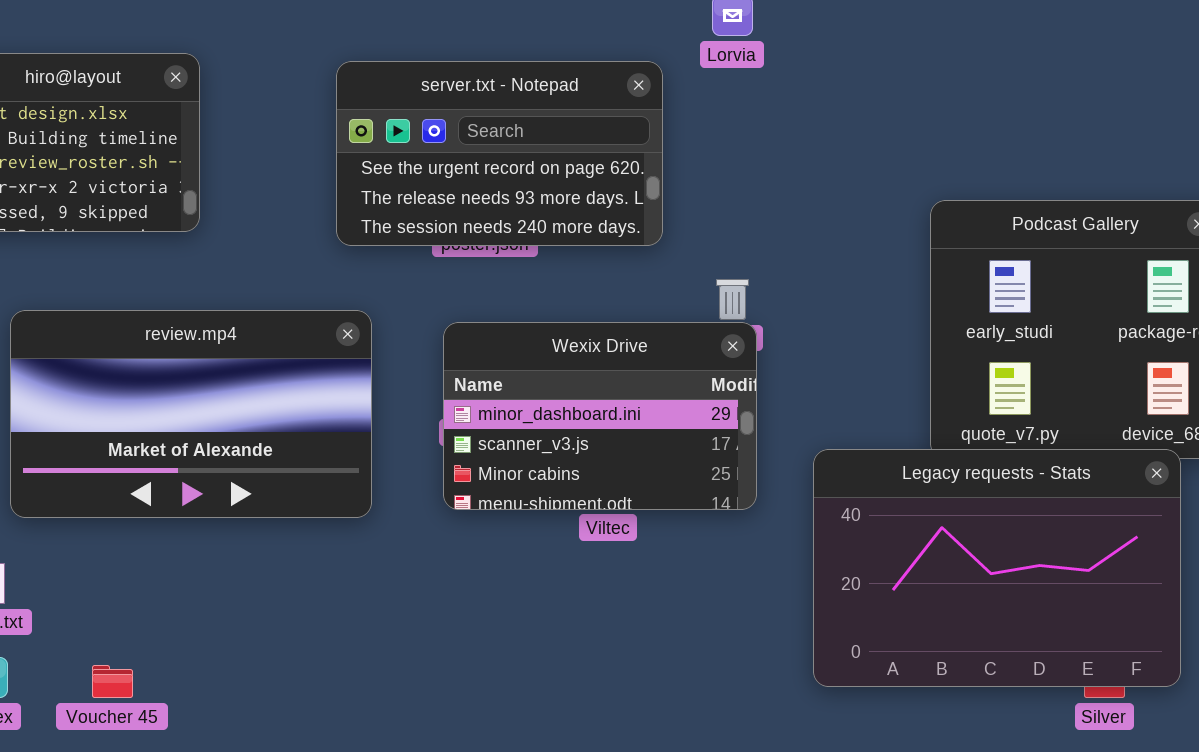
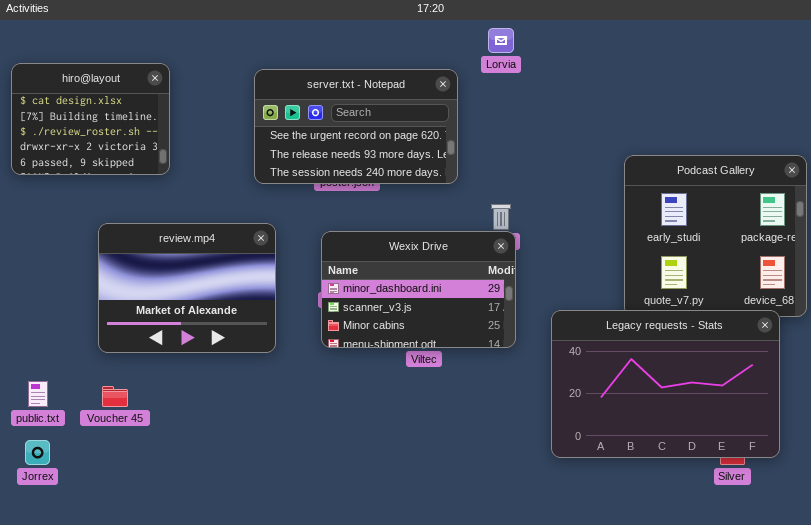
review.mp4: [10,310,372,518] -> [98,223,276,353], resized
Voucher 45: [92,665,133,698] -> [102,386,128,407], moved

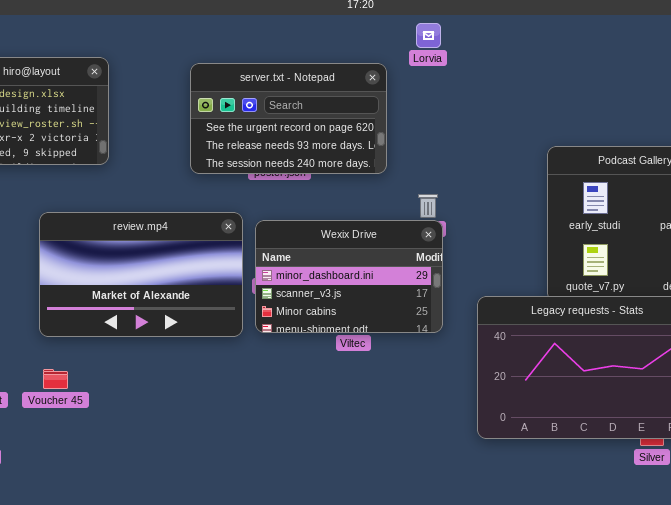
review.mp4: [98,223,276,353] -> [39,212,243,337], resized

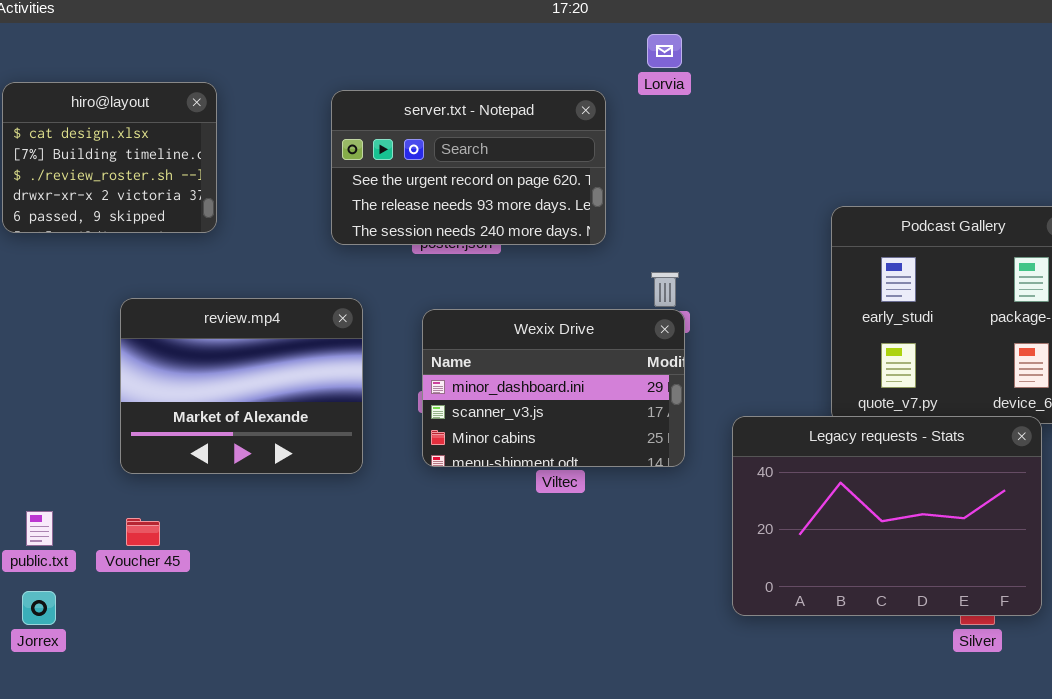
review.mp4: [39,212,243,337] -> [120,298,363,474], resized

